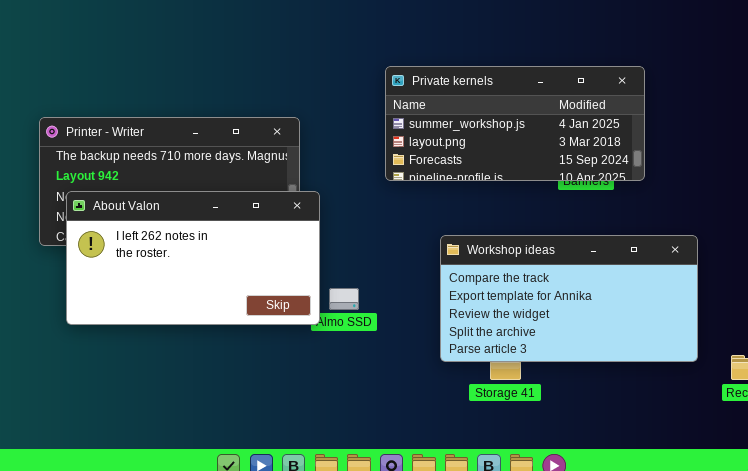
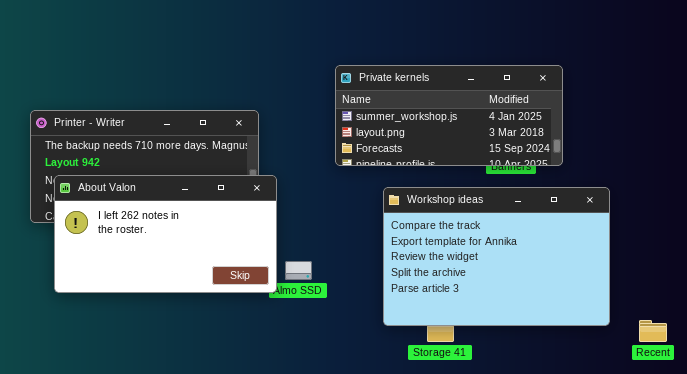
Workshop ideas: [440,235,698,362] -> [383,187,610,326], resized

